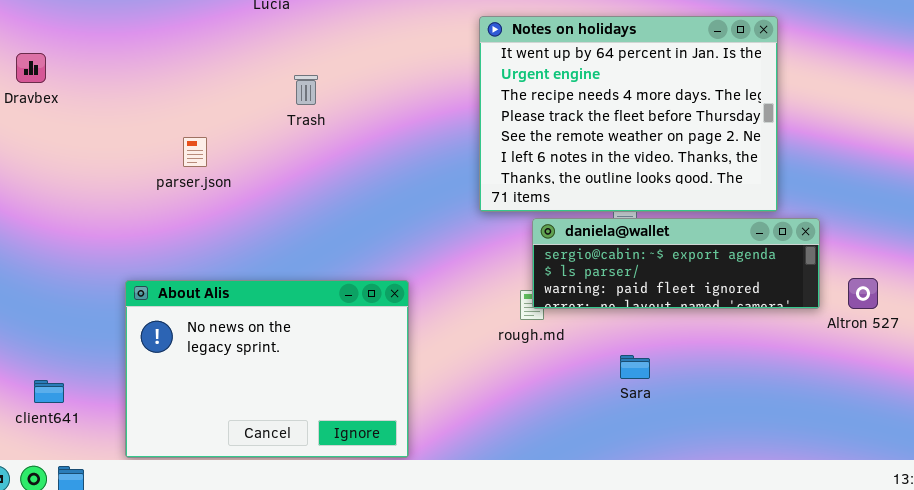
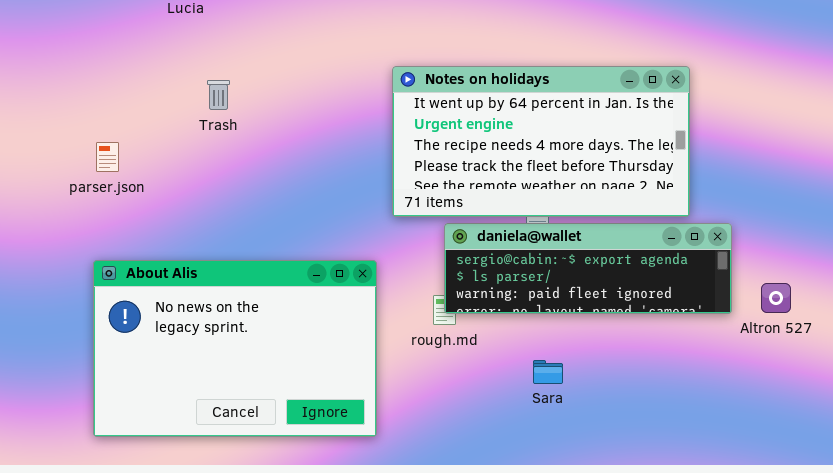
Notes on holidays: [479,16,778,212] -> [392,66,690,217], resized
About Alis: [125,280,409,458] -> [93,260,377,437], moved

